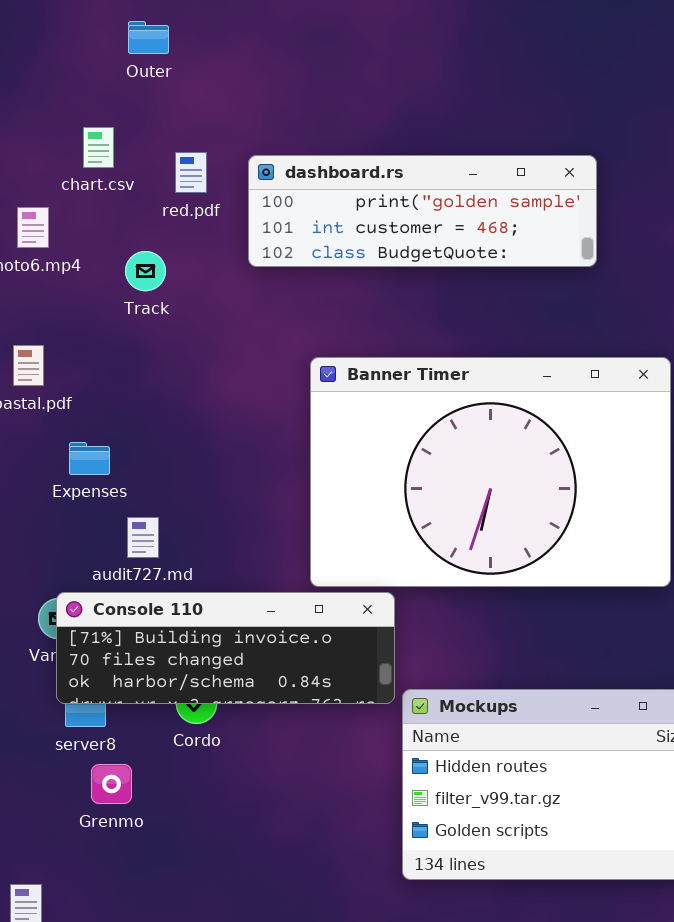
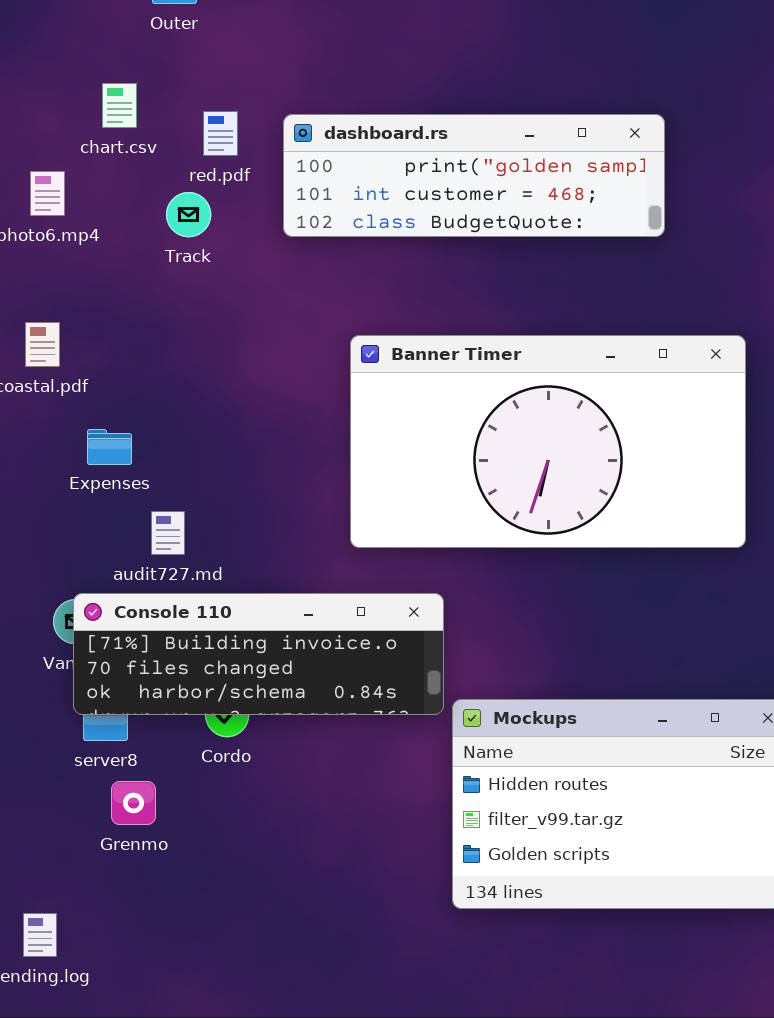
Track: [125,251,166,291] -> [166,192,211,237], moved
Banner Timer: [310,357,671,587] -> [350,335,746,548], resized

